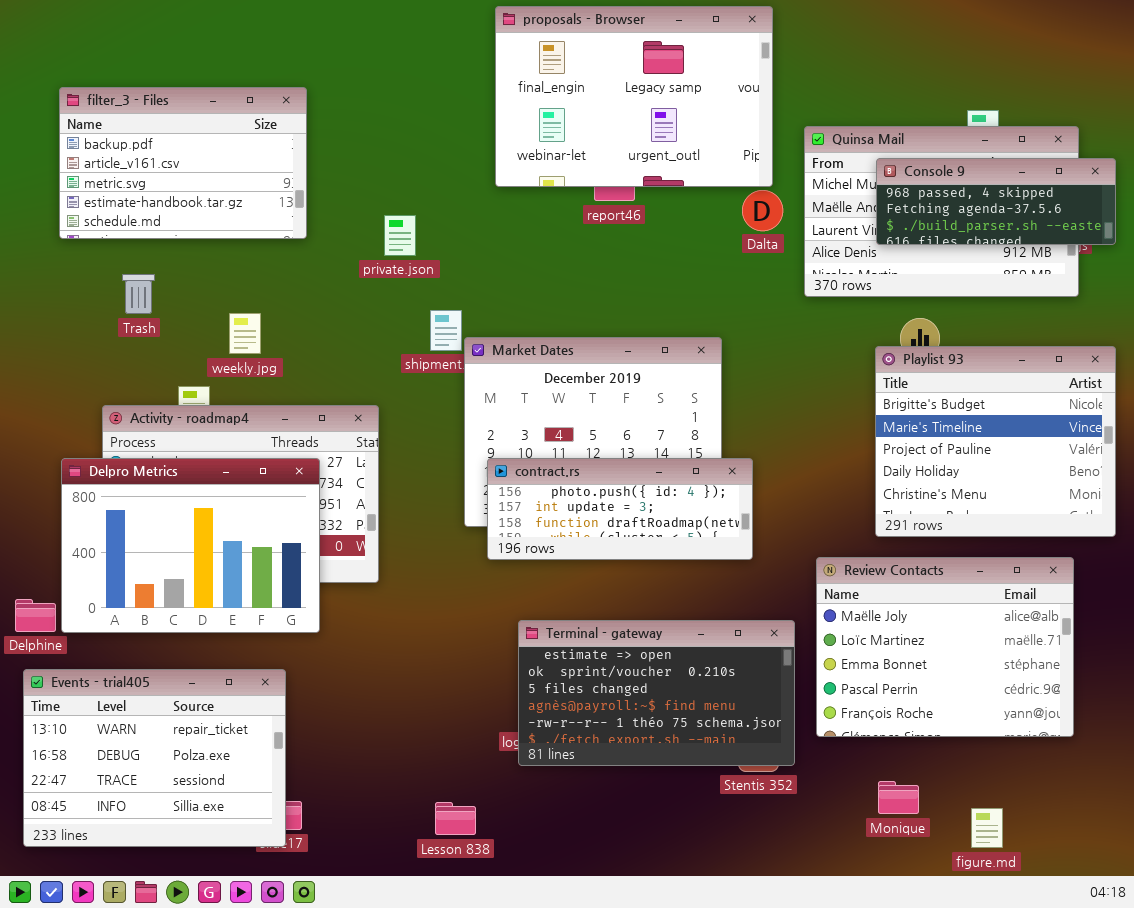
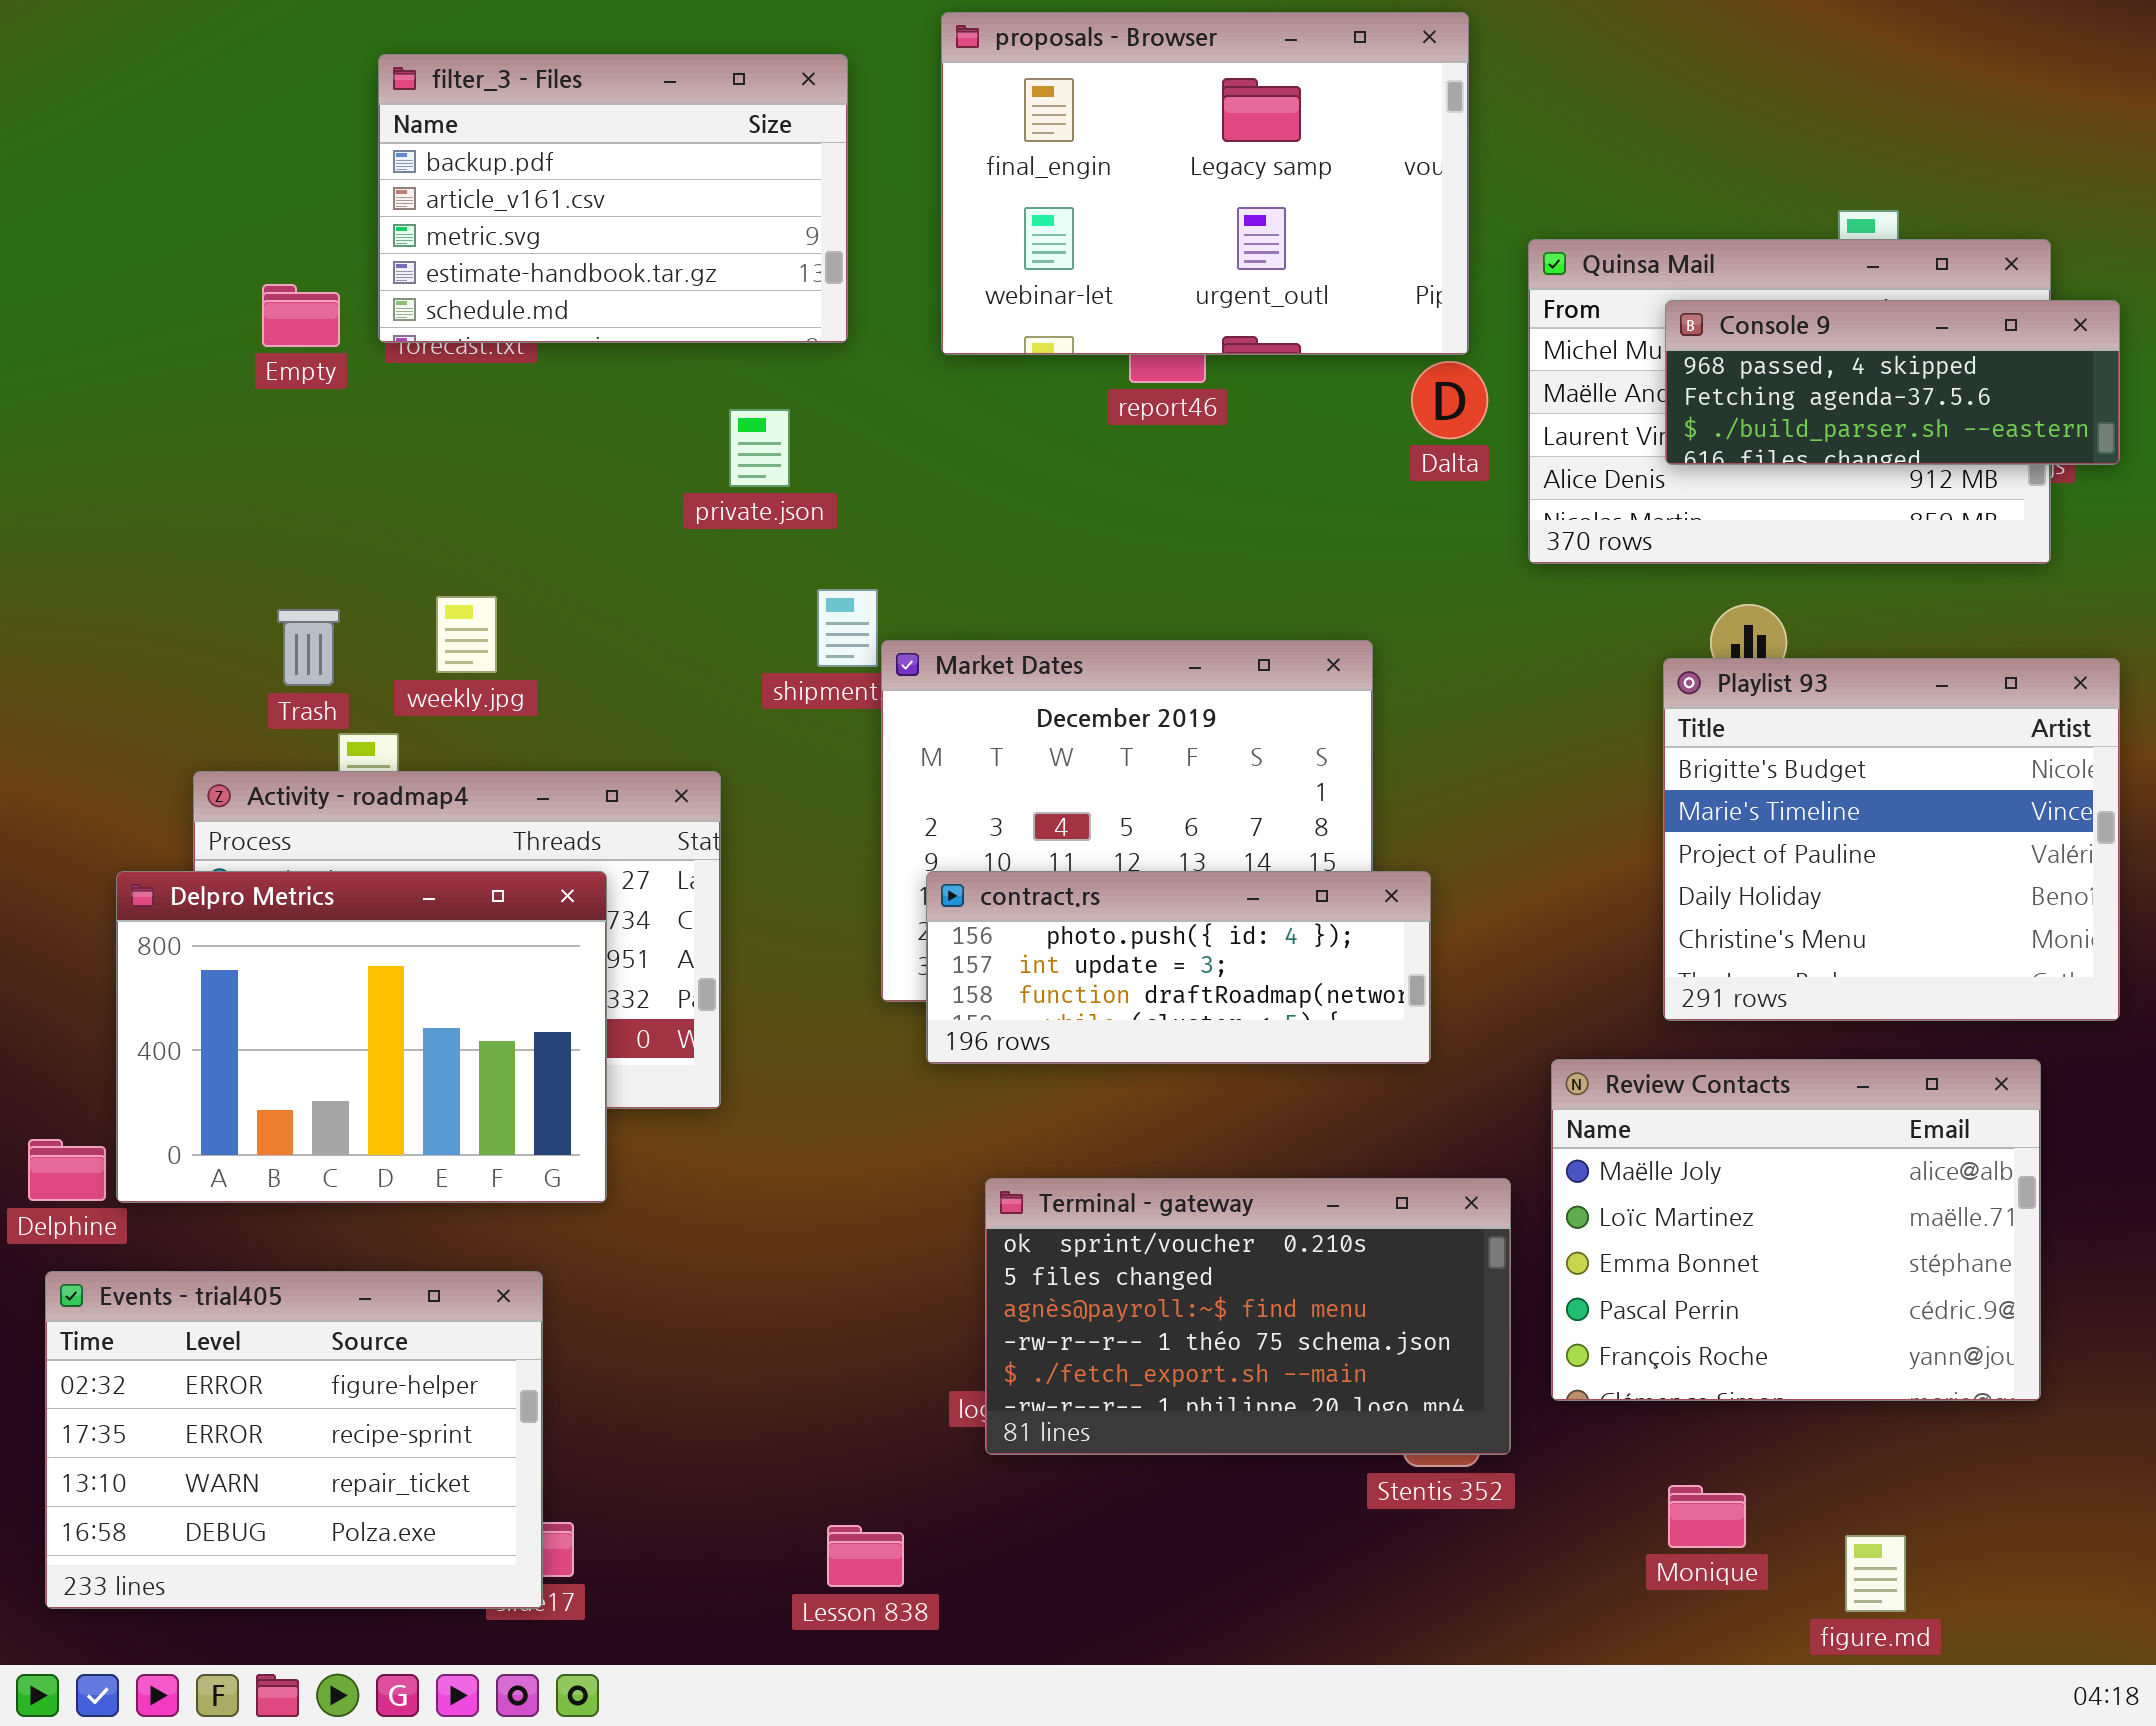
filter_3 - Files: [59,87,307,239] -> [378,54,848,343], moved
Trash: [122,274,155,314] -> [277,609,340,686], moved
Terminal - gateway: [518,620,795,766] -> [985,1178,1511,1455], scrolled down 1 row
Events - trial405: [23,669,286,847] -> [45,1271,543,1609], scrolled up 2 rows

